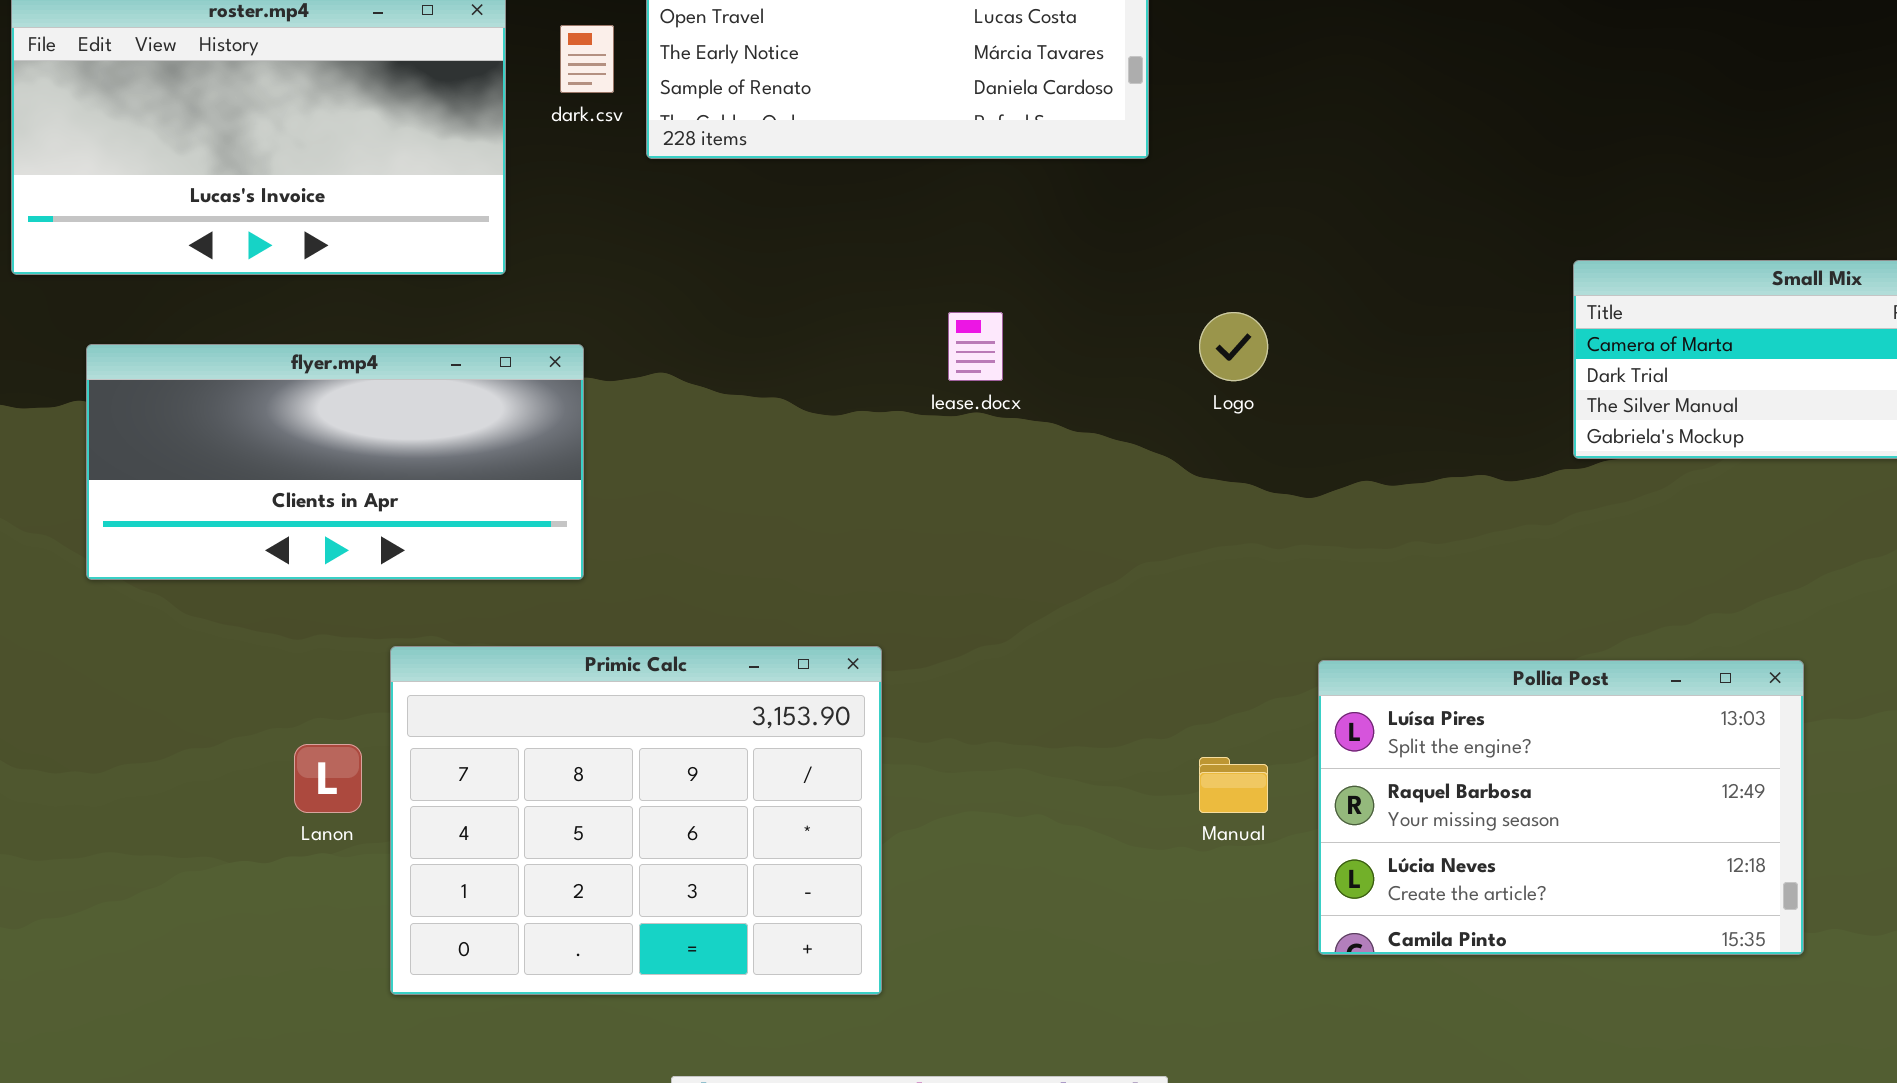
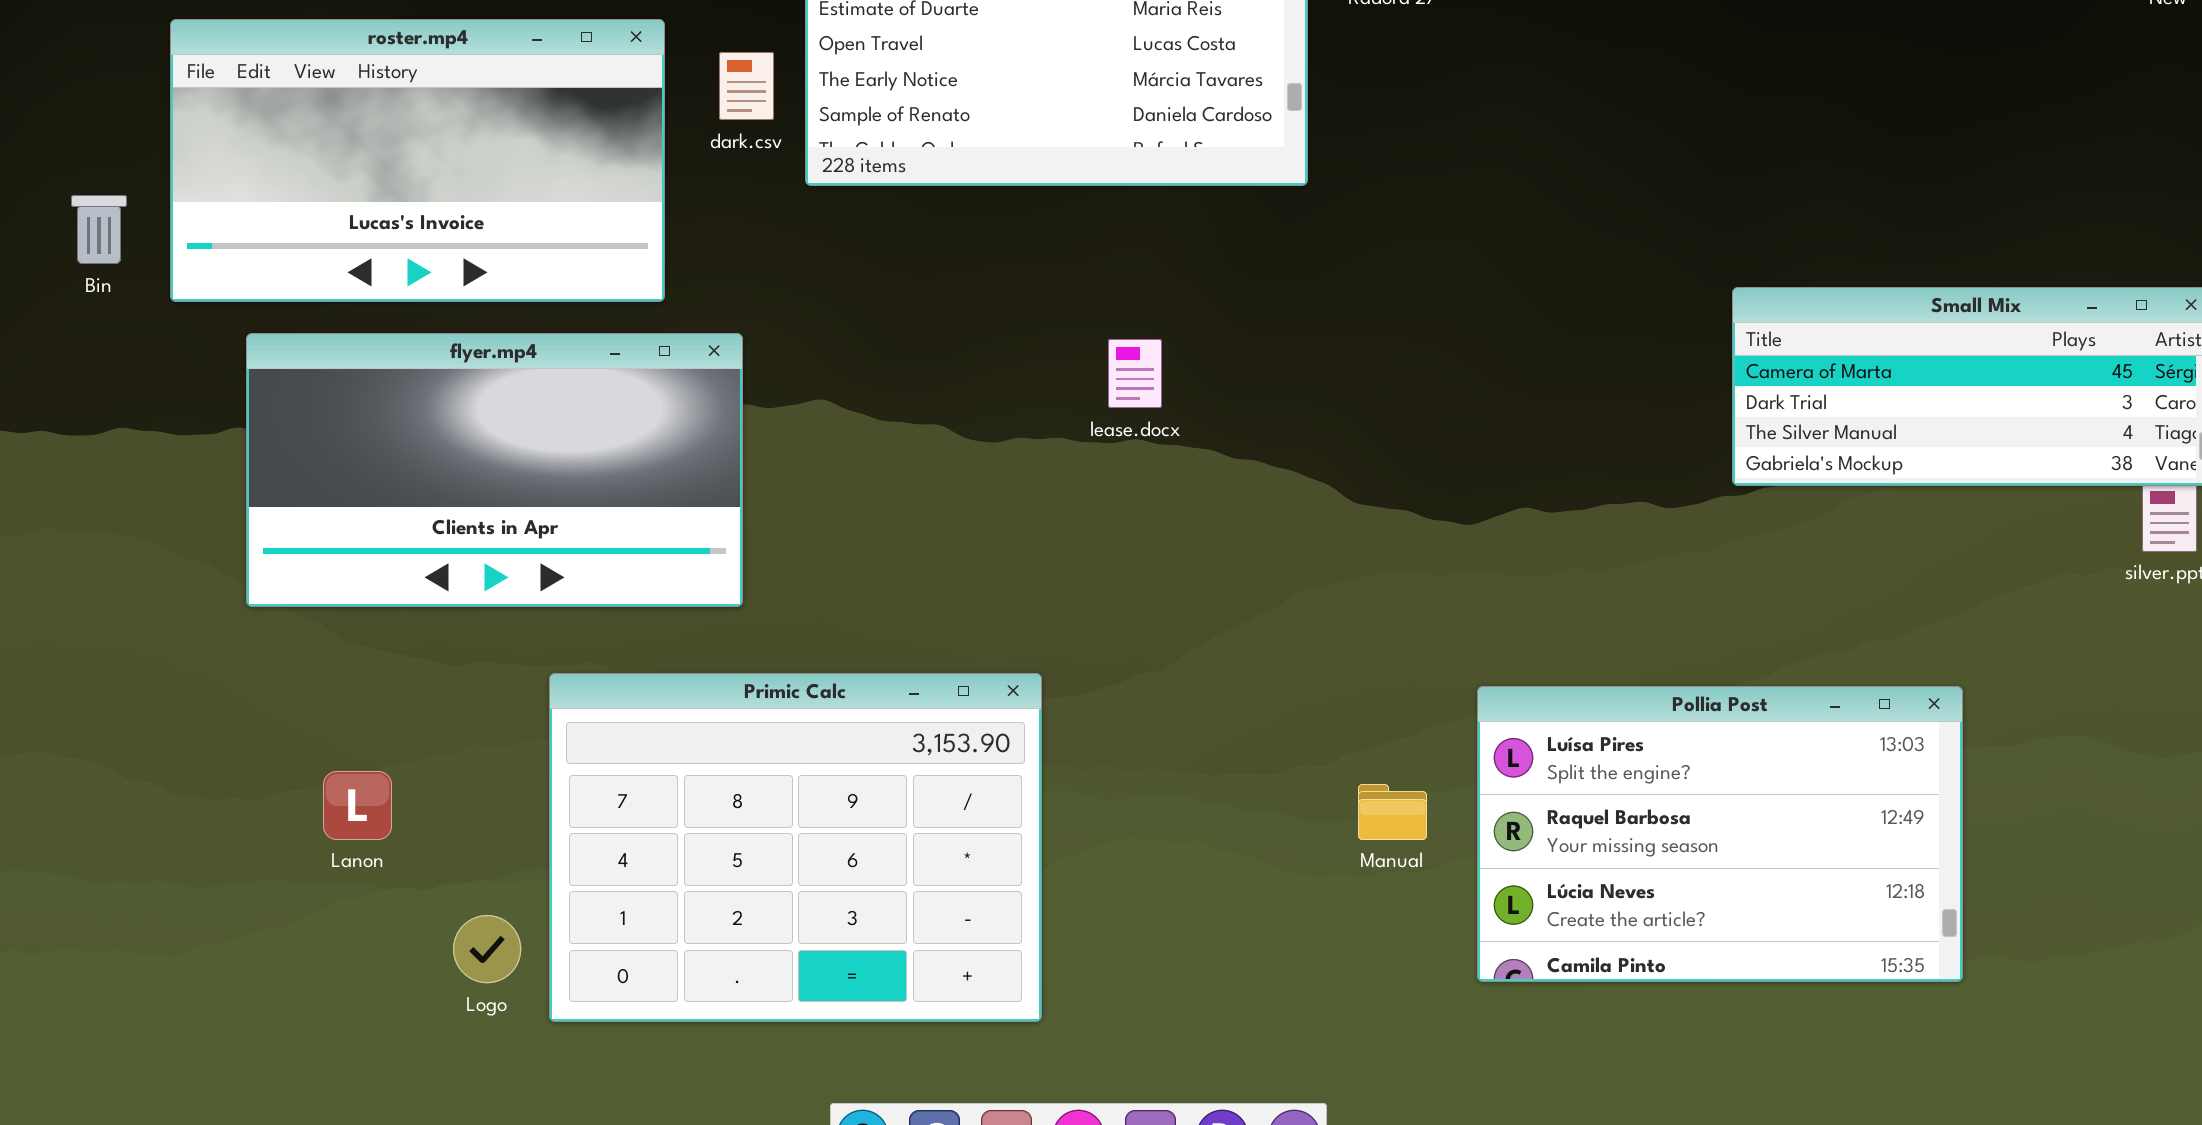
Logo: [1199,312,1268,381] -> [453,915,521,983], moved
flyer.mp4: [86,344,584,580] -> [246,333,743,607], resized
Lanon: [294,744,362,813] -> [323,771,392,840], moved

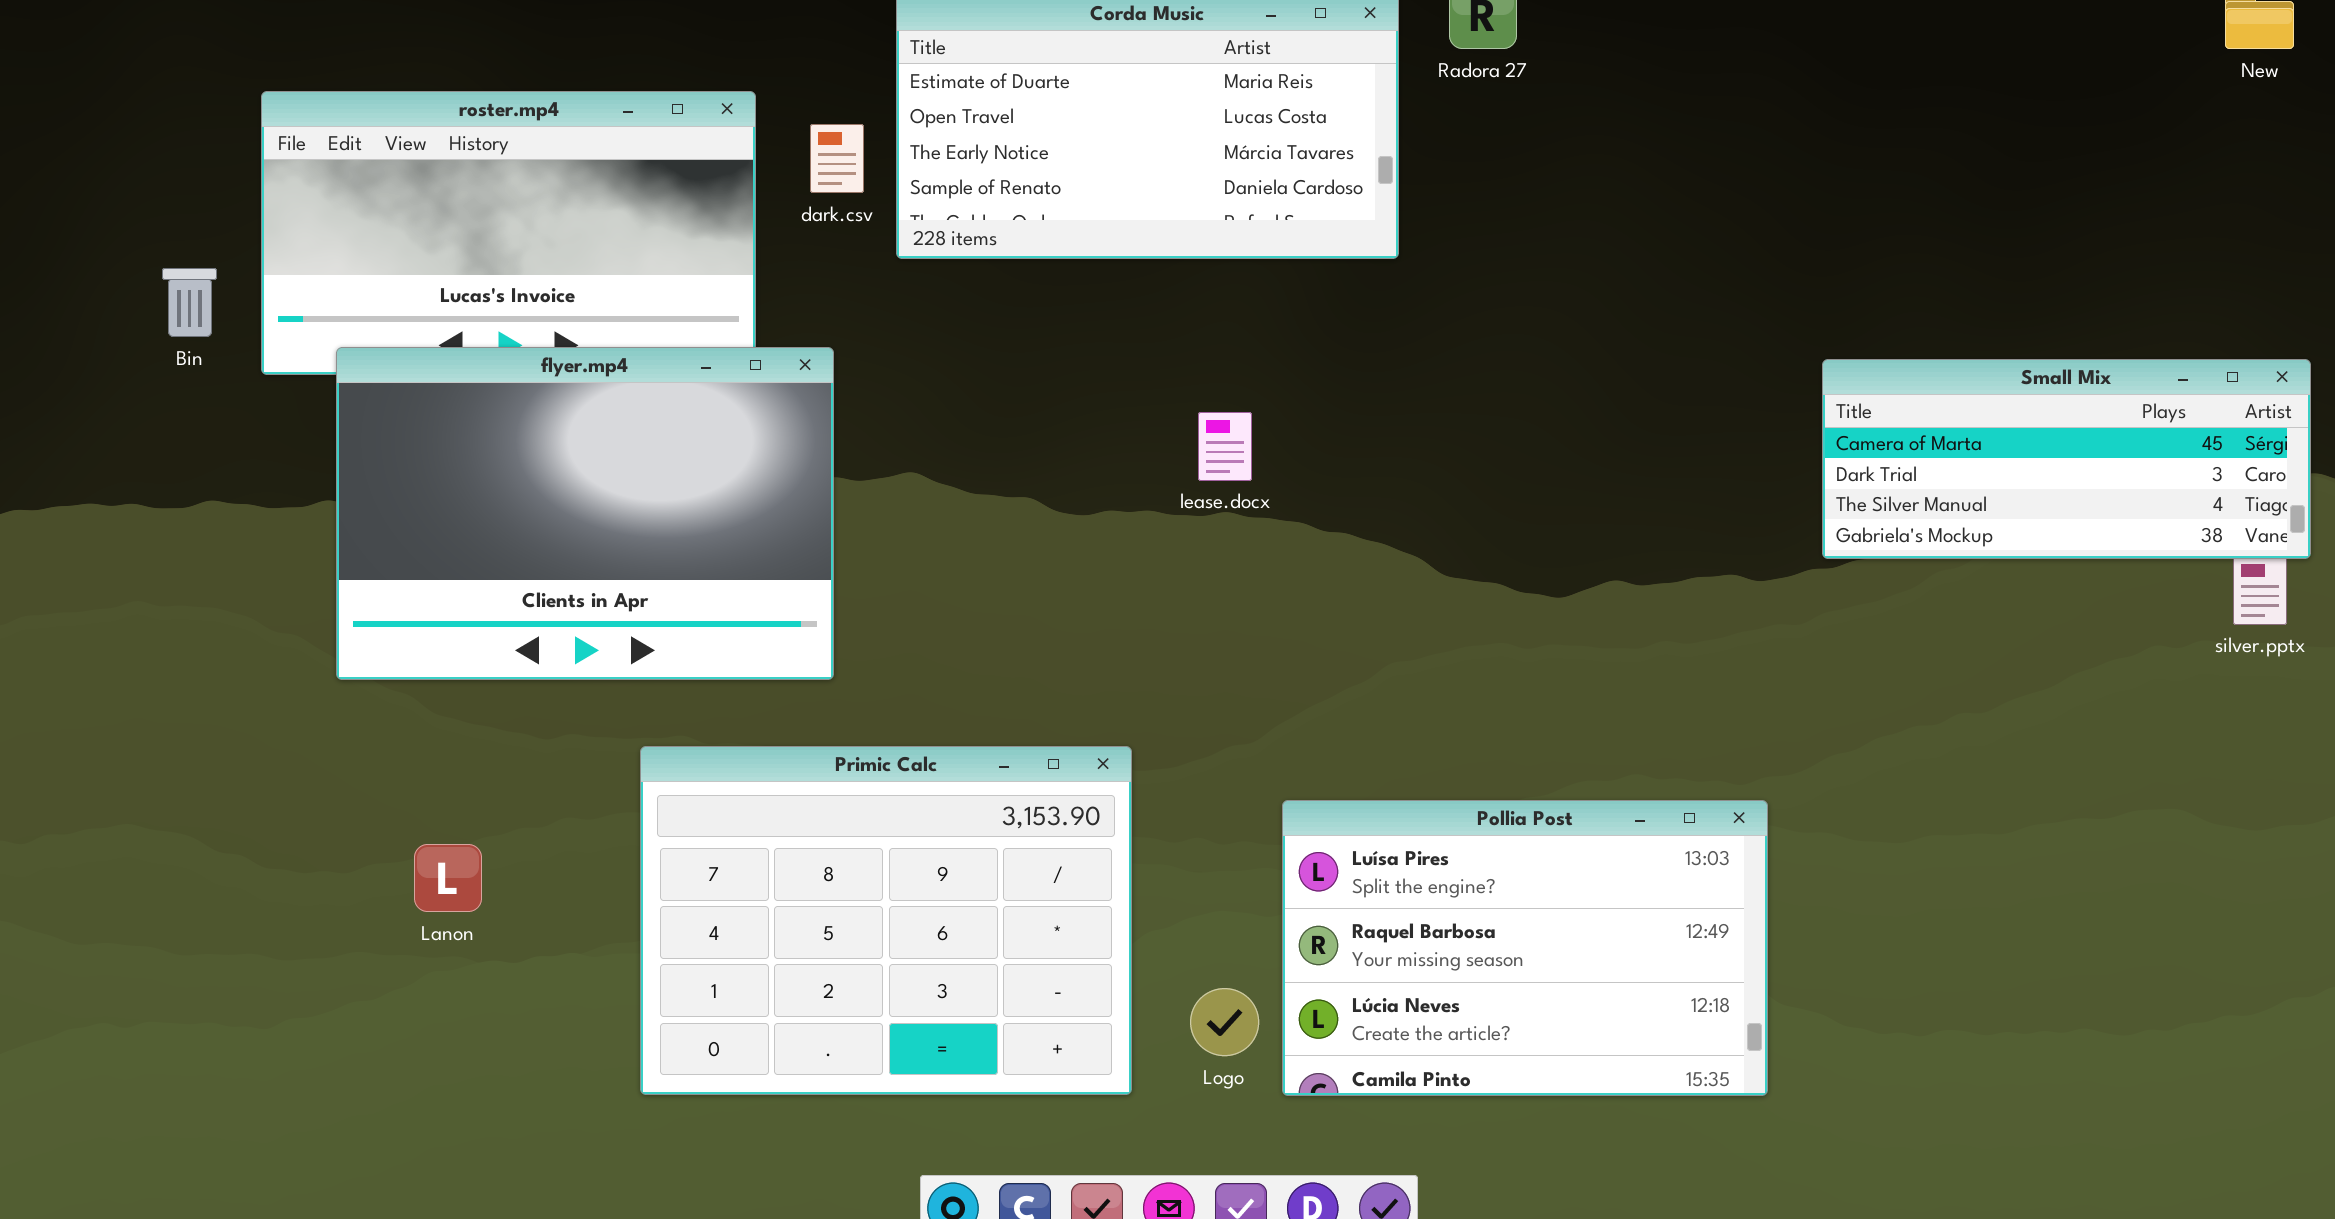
flyer.mp4: [246,333,743,607] -> [336,347,834,680], resized
Pollia Post: [1477,686,1963,982] -> [1282,800,1768,1096], moved
Logo: [453,915,521,983] -> [1190,988,1259,1056], moved

